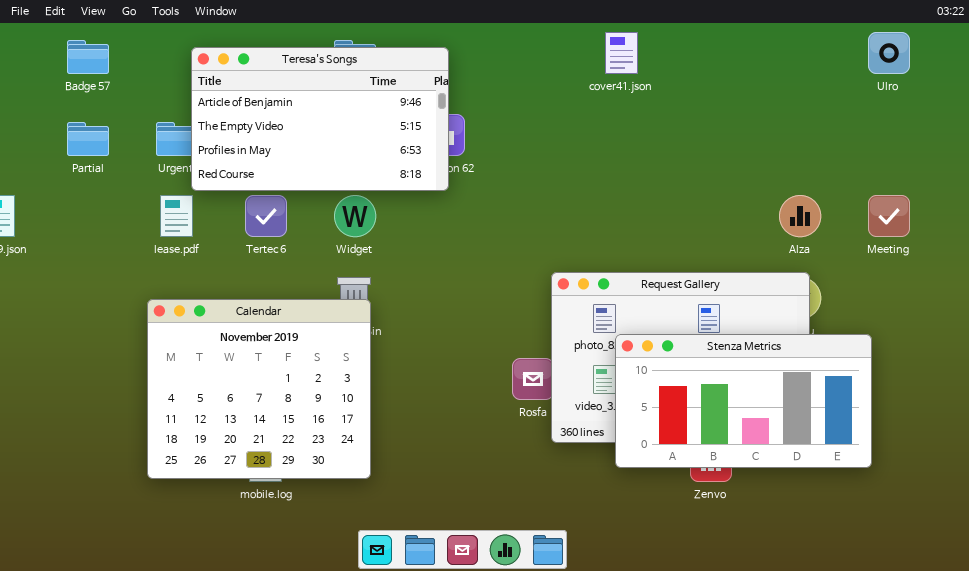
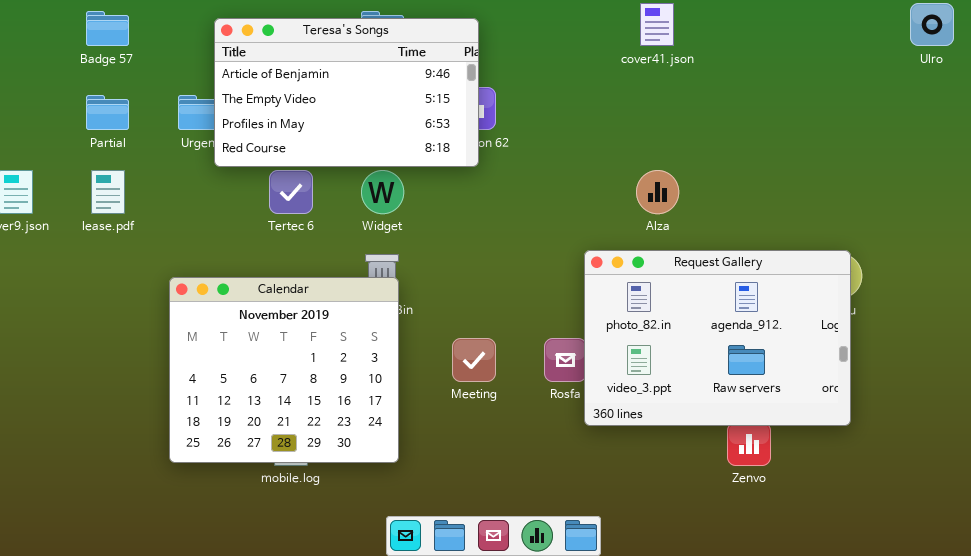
lease.pdf: [160,195,193,237] -> [91,170,125,214], moved
Alza: [779,195,821,237] -> [636,170,679,214], moved
Meeting: [868,195,910,237] -> [452,338,496,382], moved
Stenza Metrics: [615,334,872,468] -> none, closed

